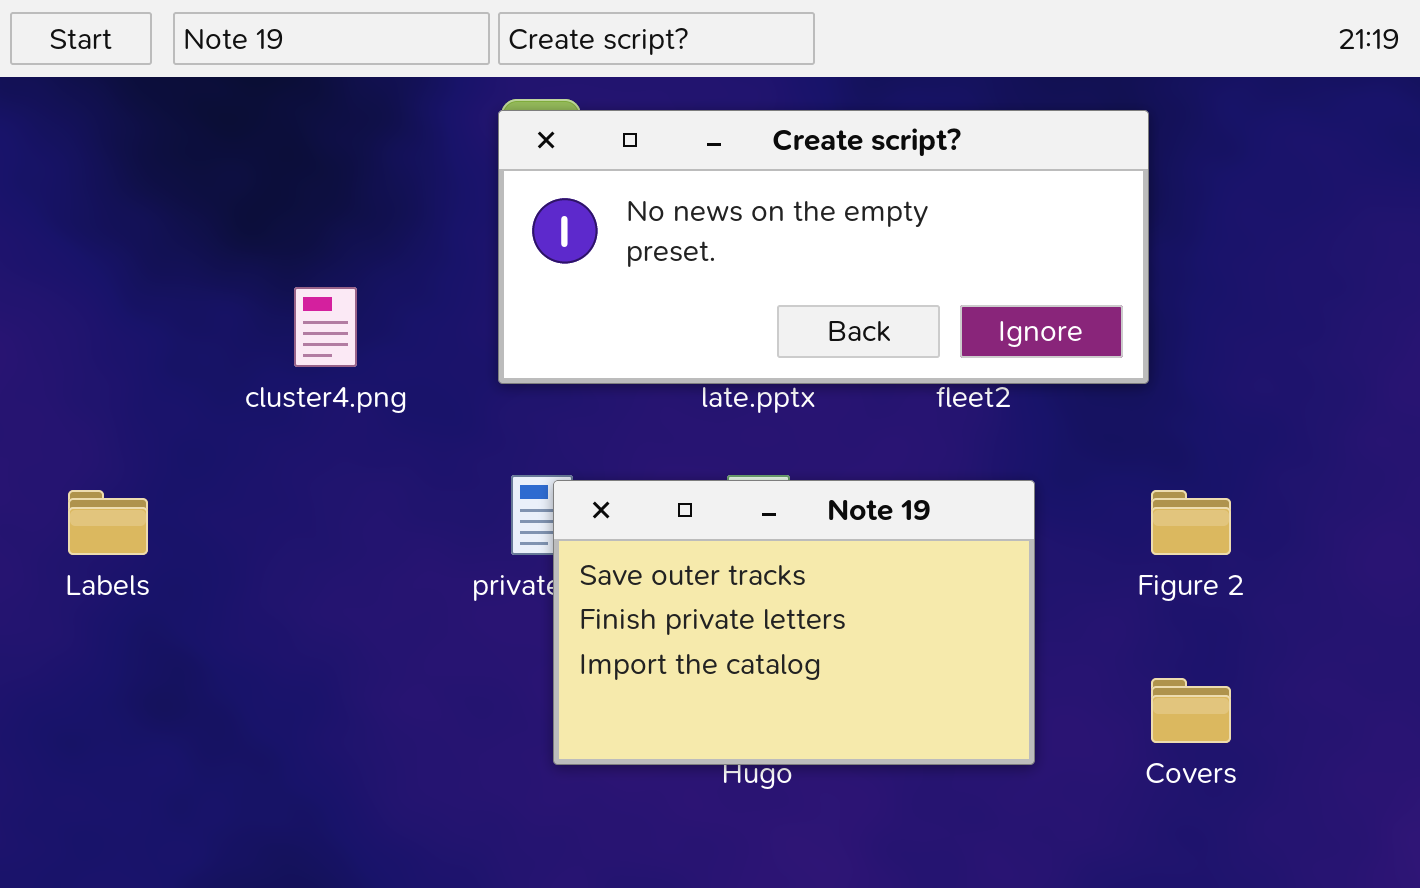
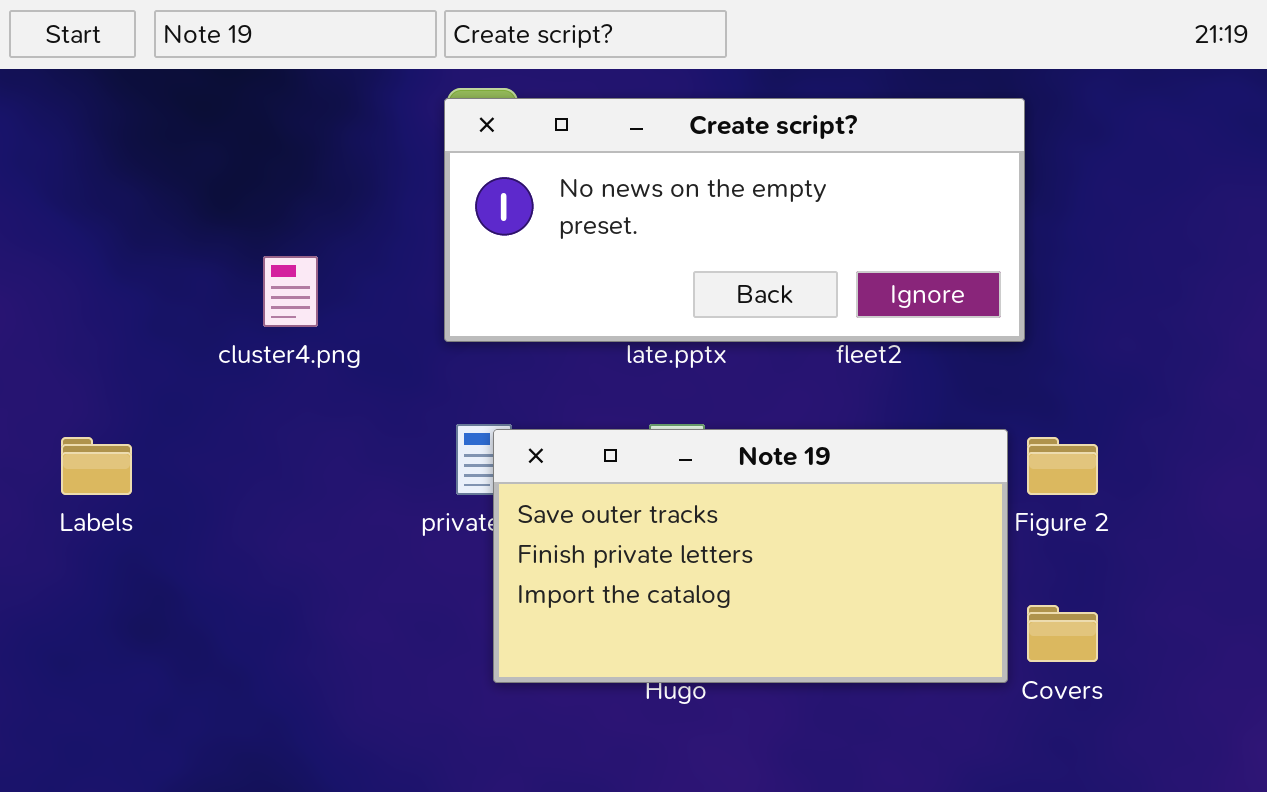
Note 19: [553,480,1035,765] -> [493,429,1008,683], resized

